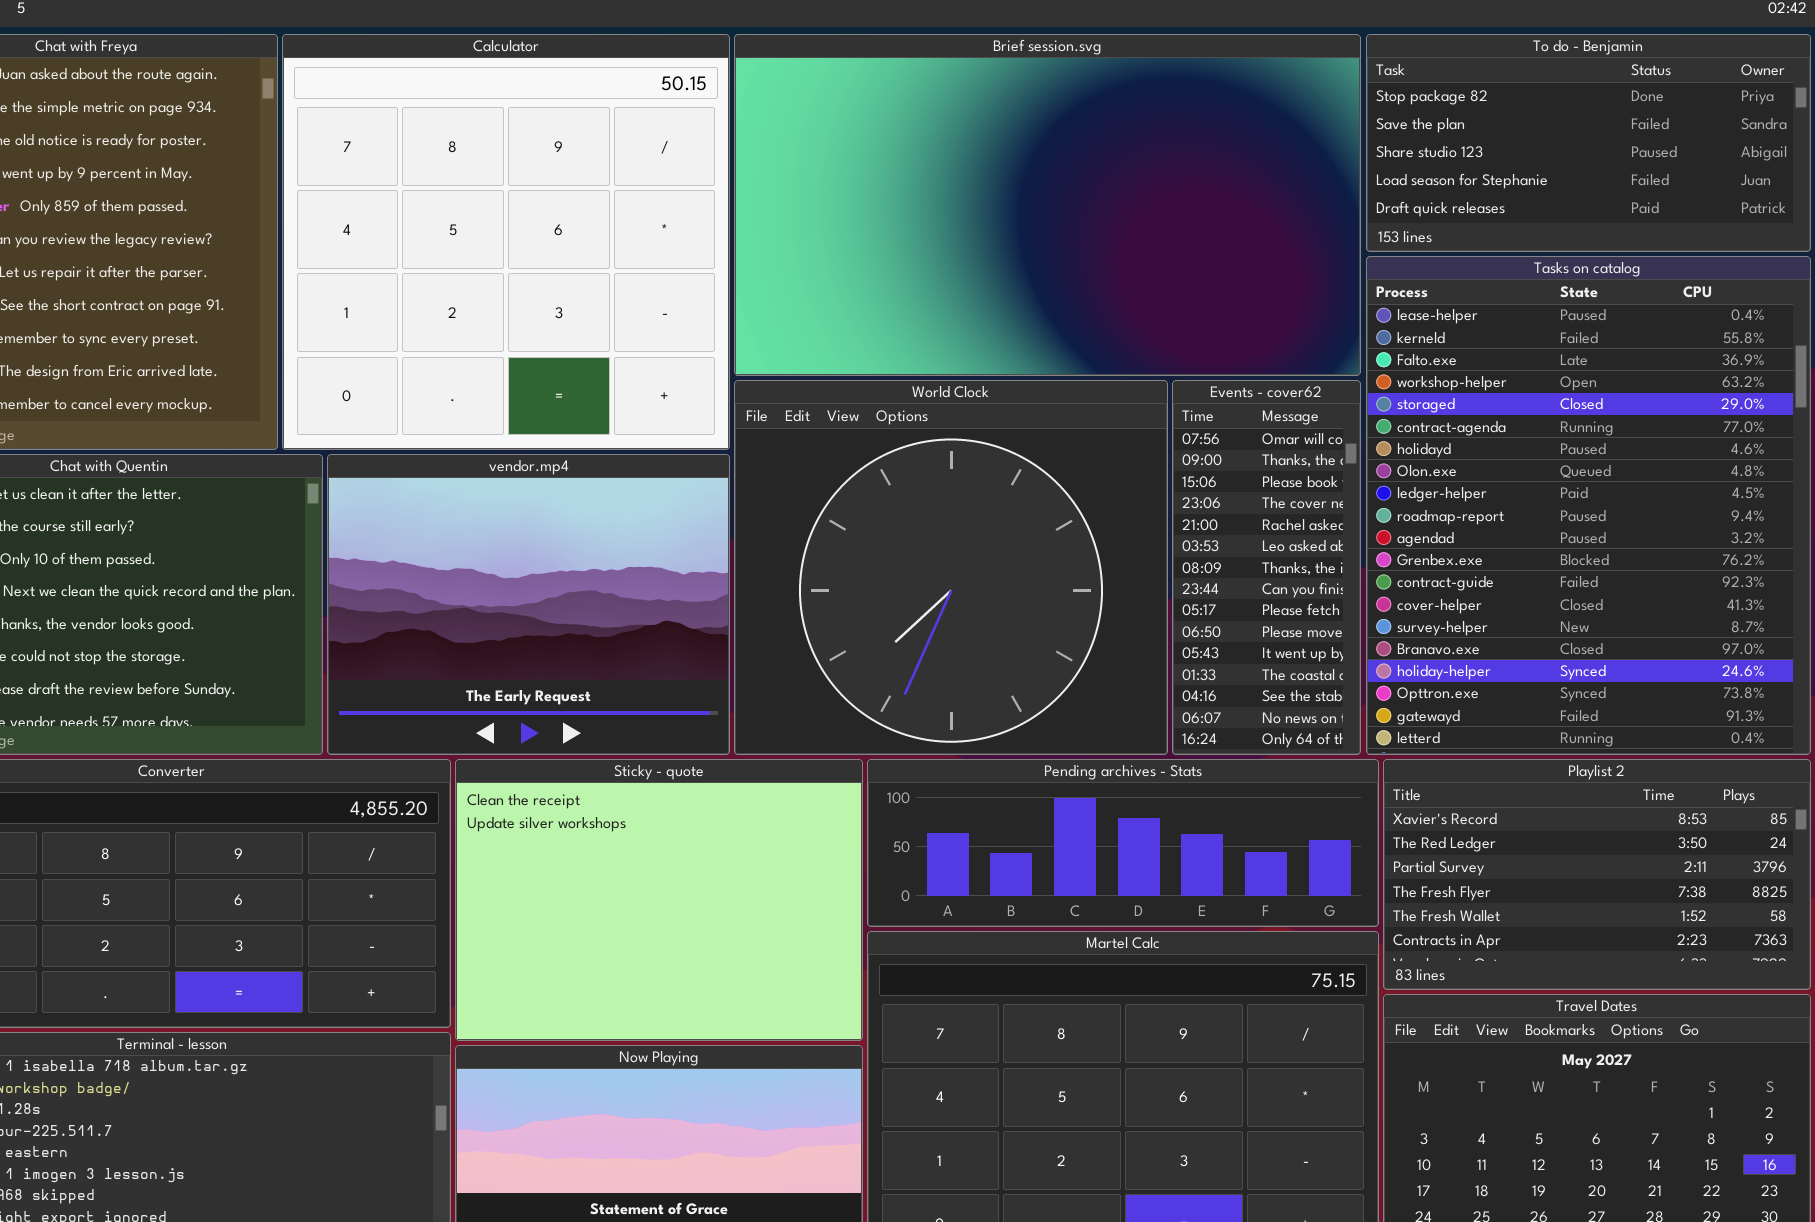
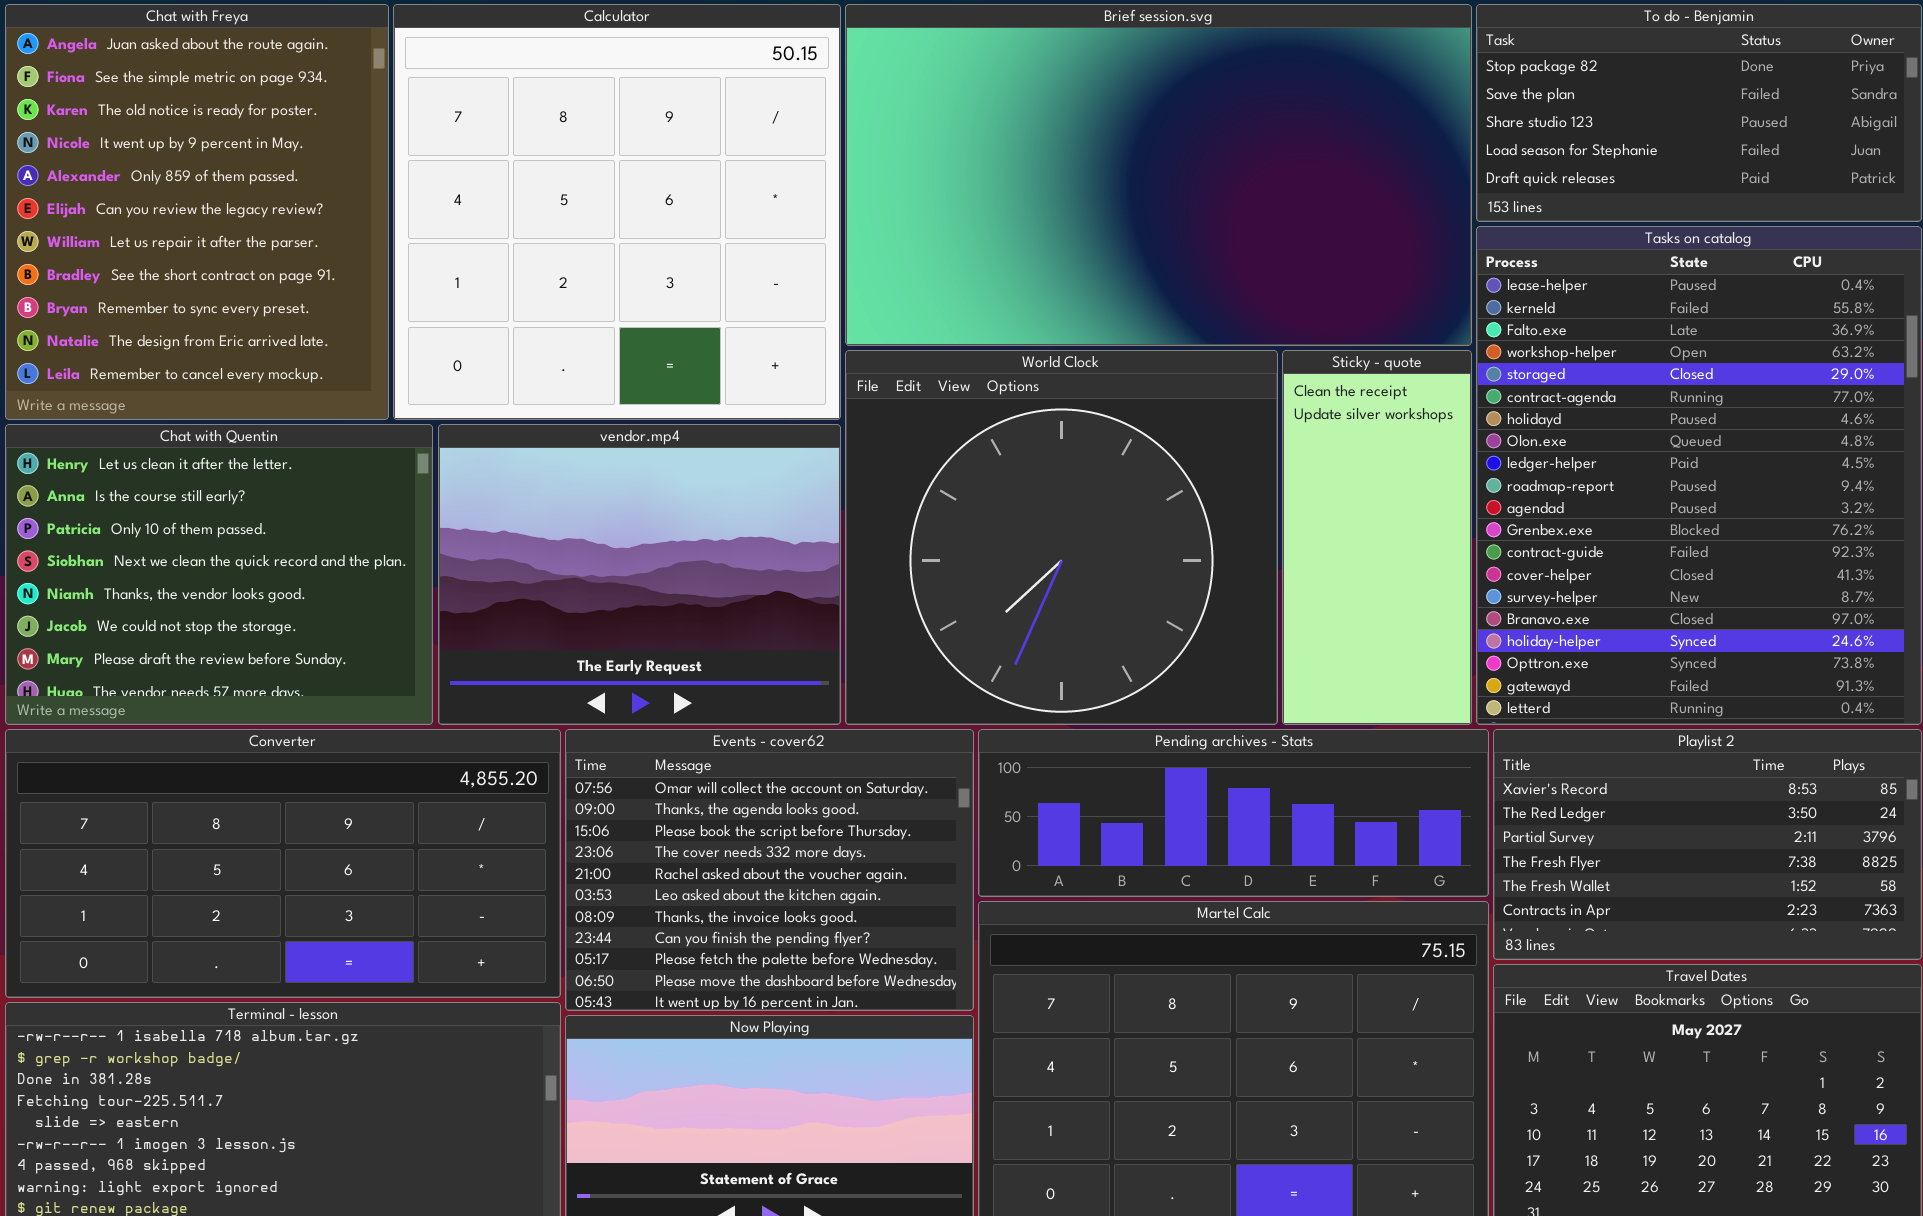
Events - cover62: [1172,380,1361,755] -> [565,729,974,1011], moved, resized
Sticky - quote: [455,759,863,1041] -> [1282,350,1472,725], moved, resized

